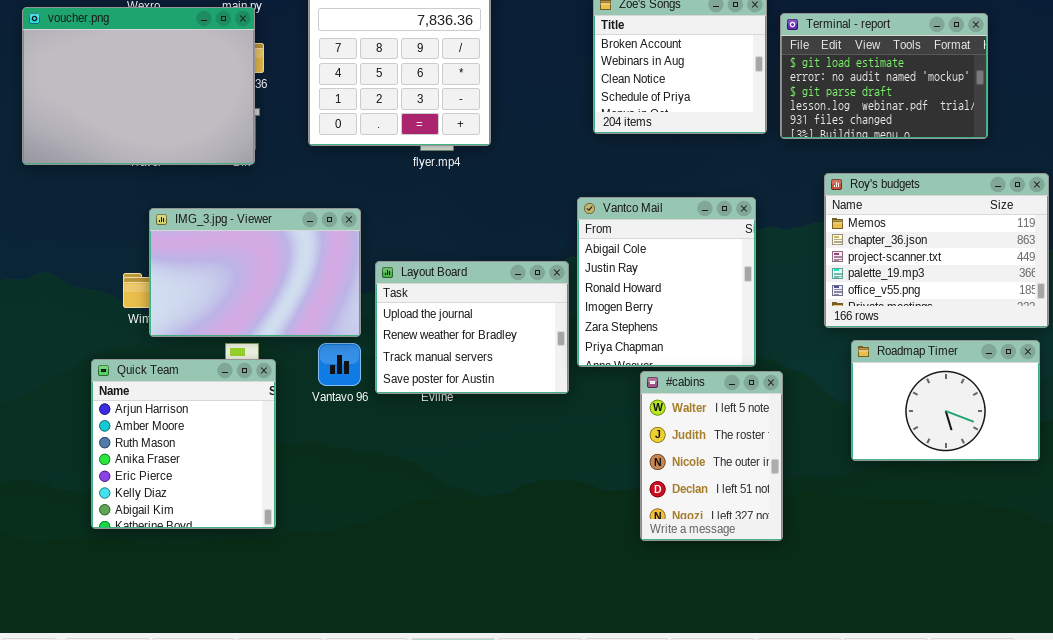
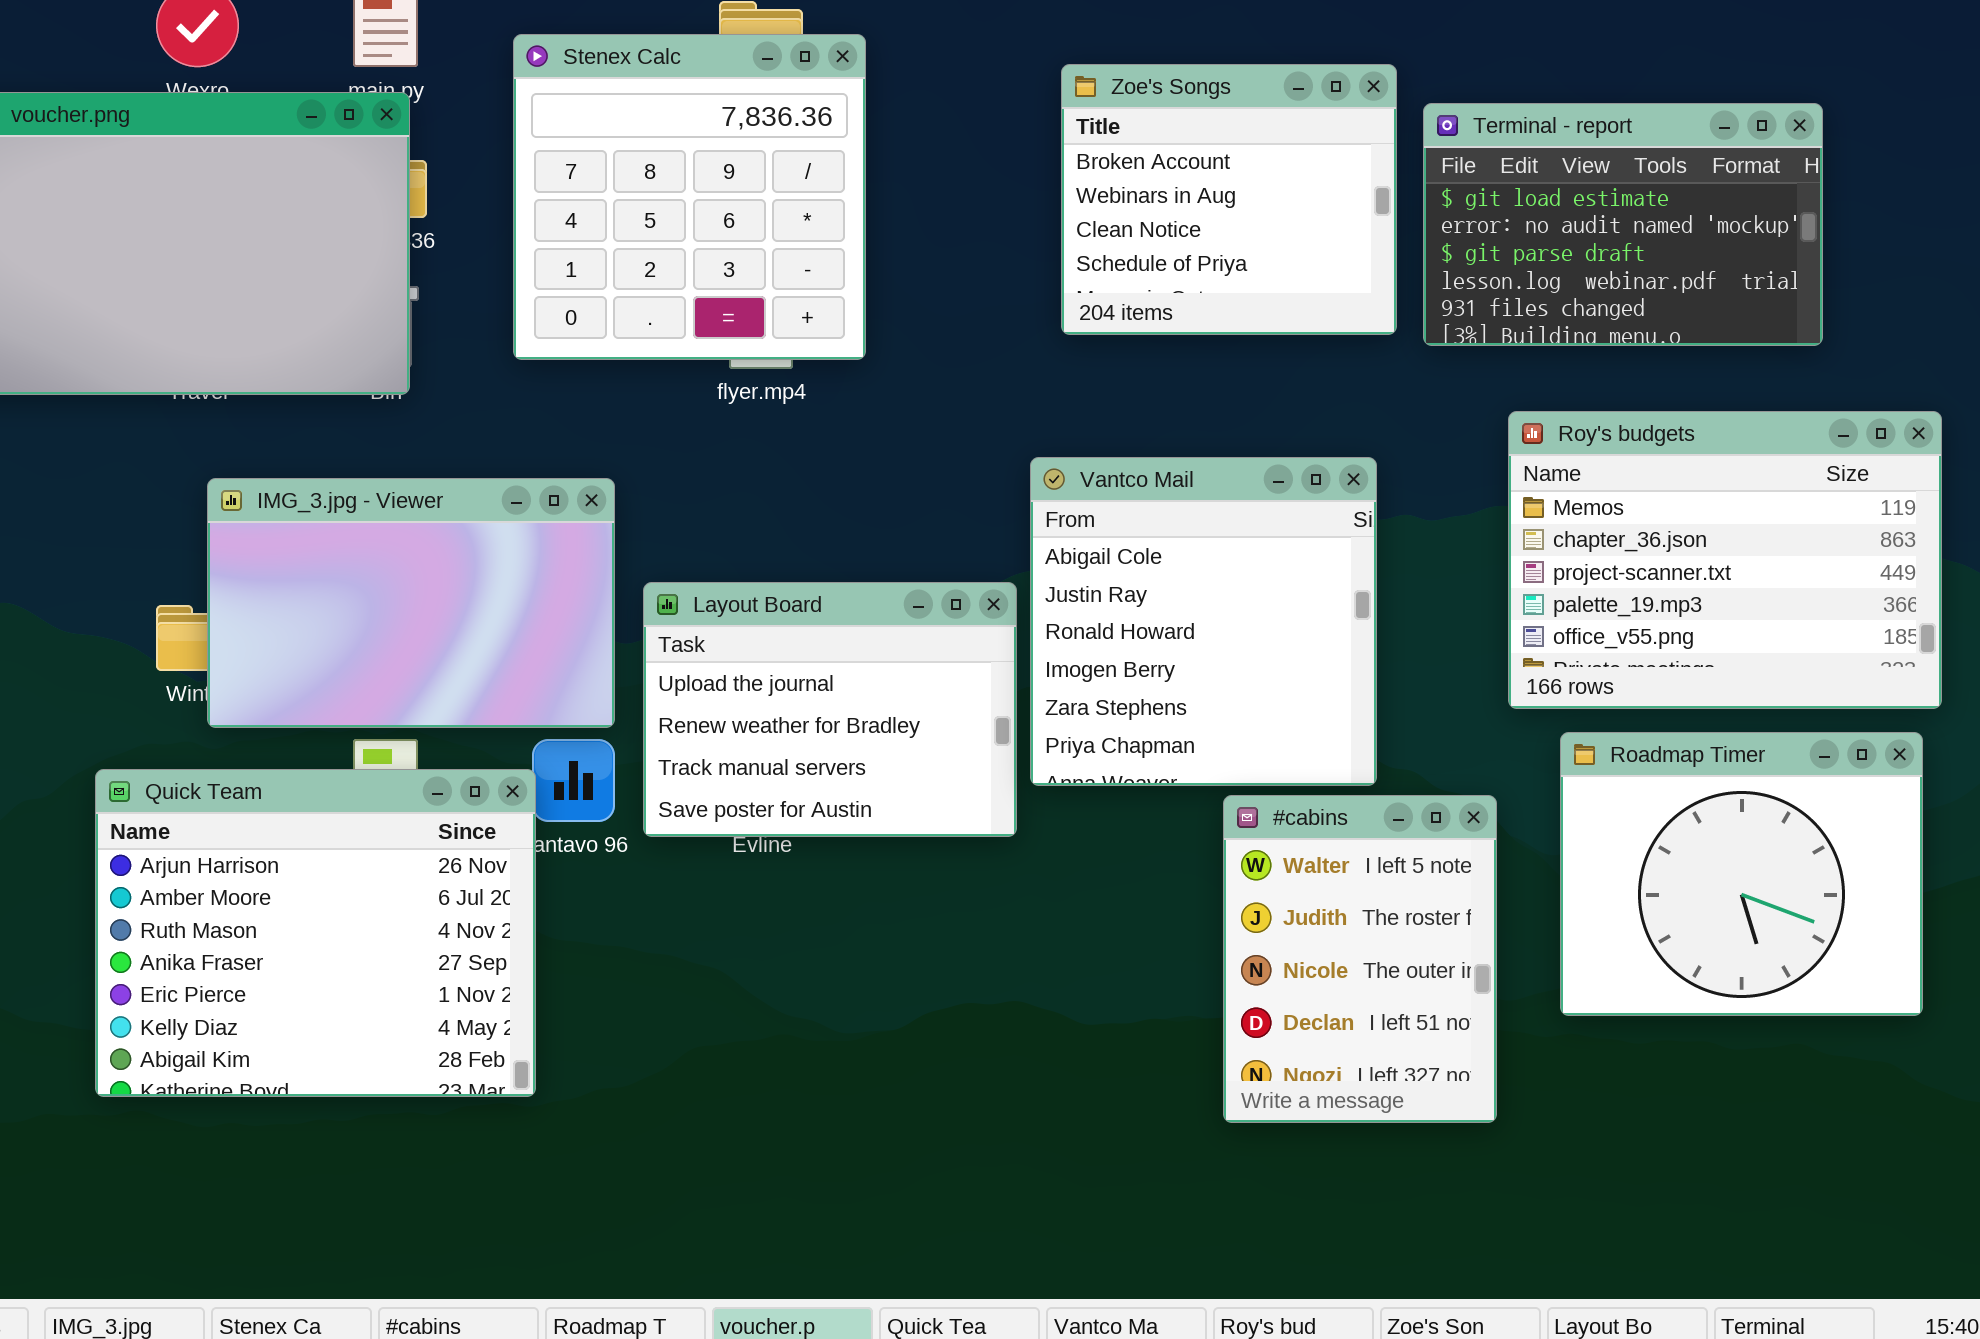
Roadmap Timer: [851,340,1040,461] -> [1560,732,1923,1016], resized
Quick Team: [91,359,276,529] -> [95,769,536,1097], resized
#cabins: [640,371,783,541] -> [1223,795,1497,1123], moved

